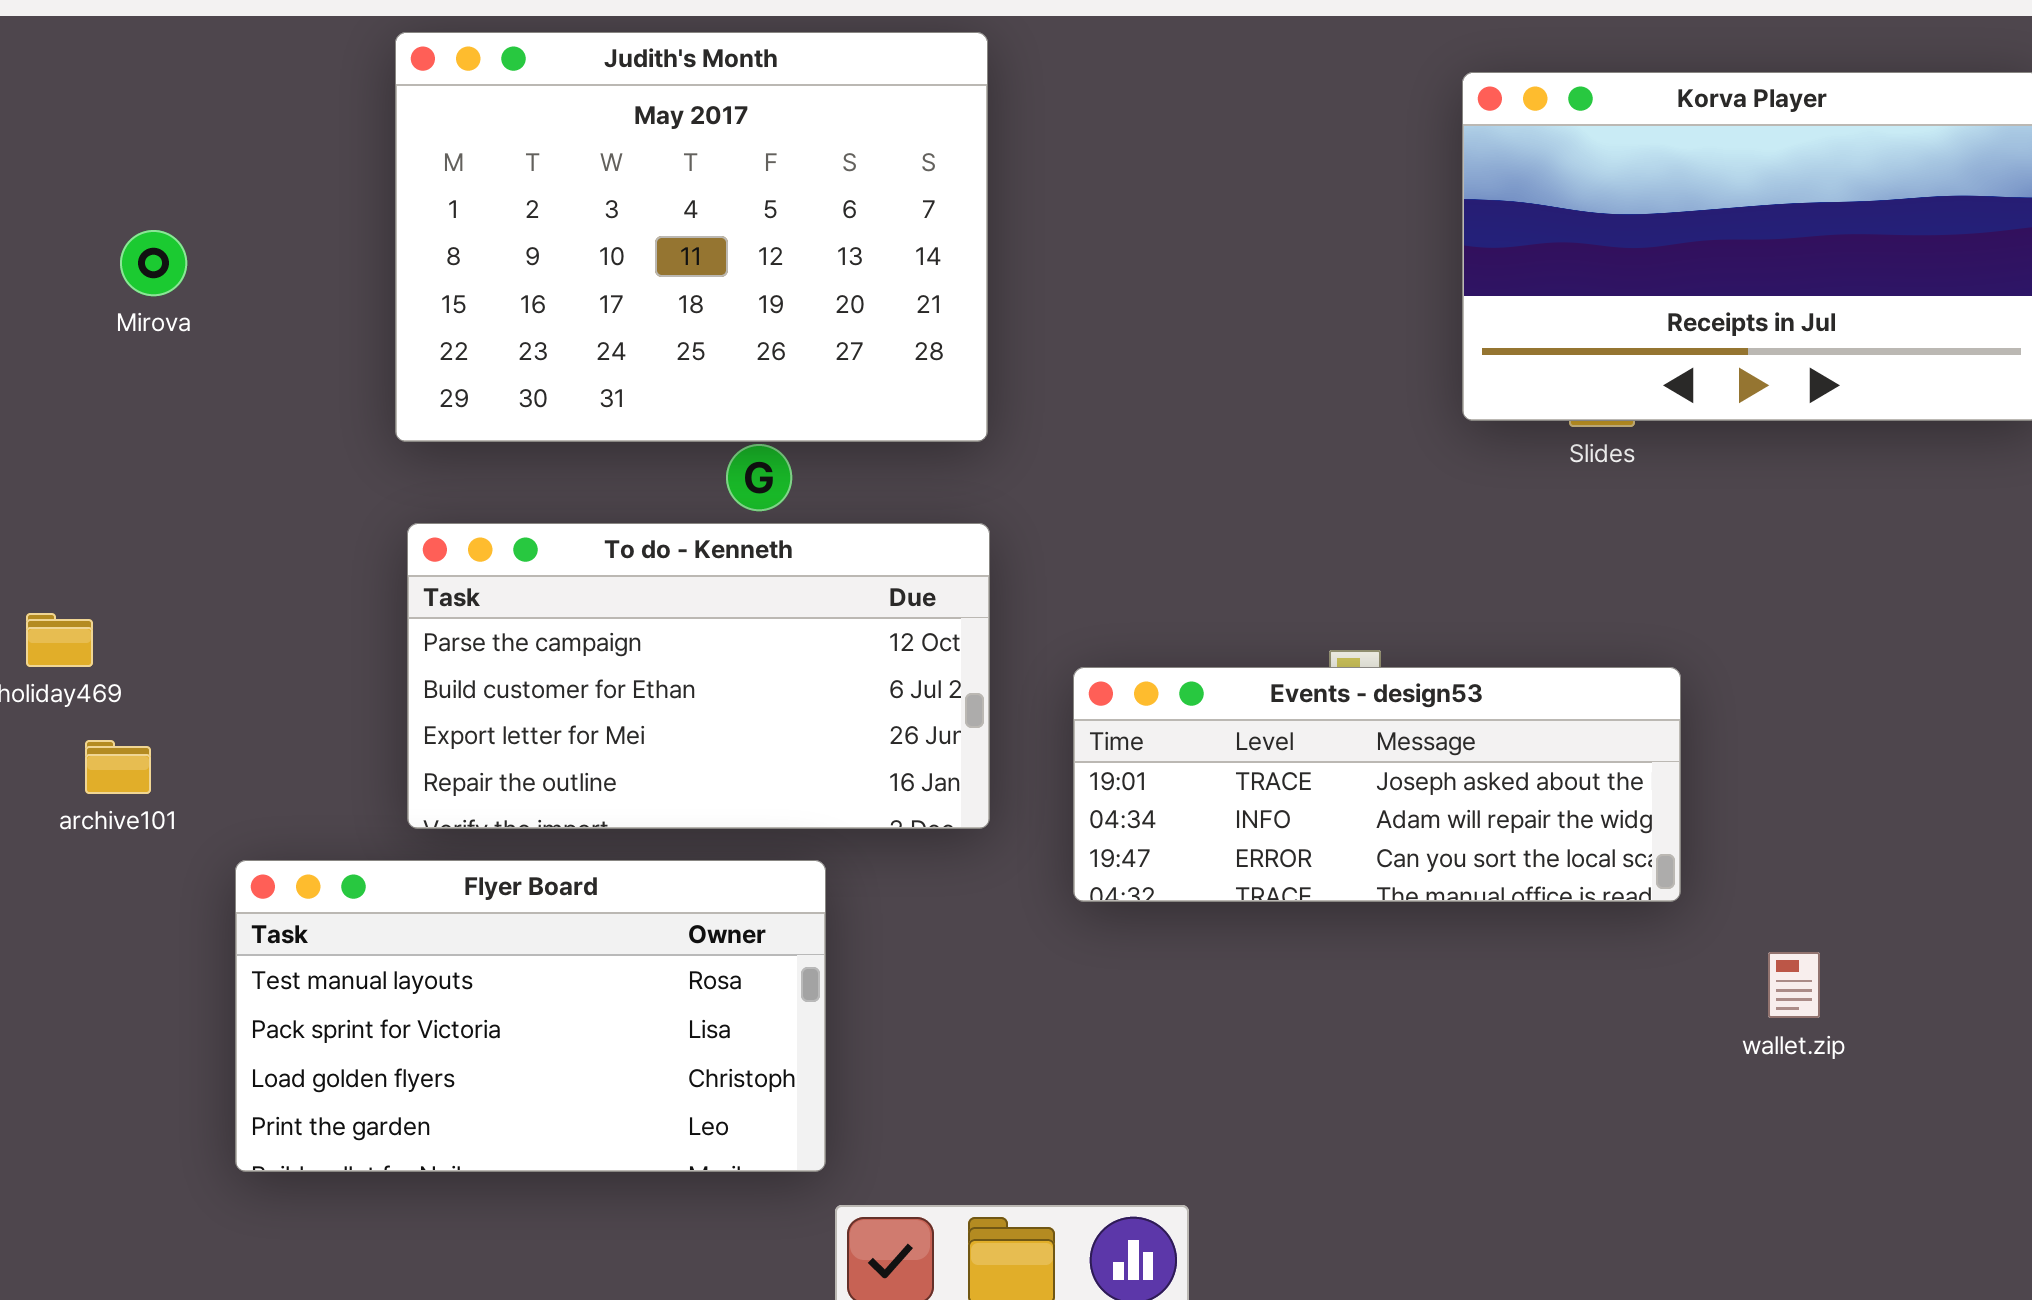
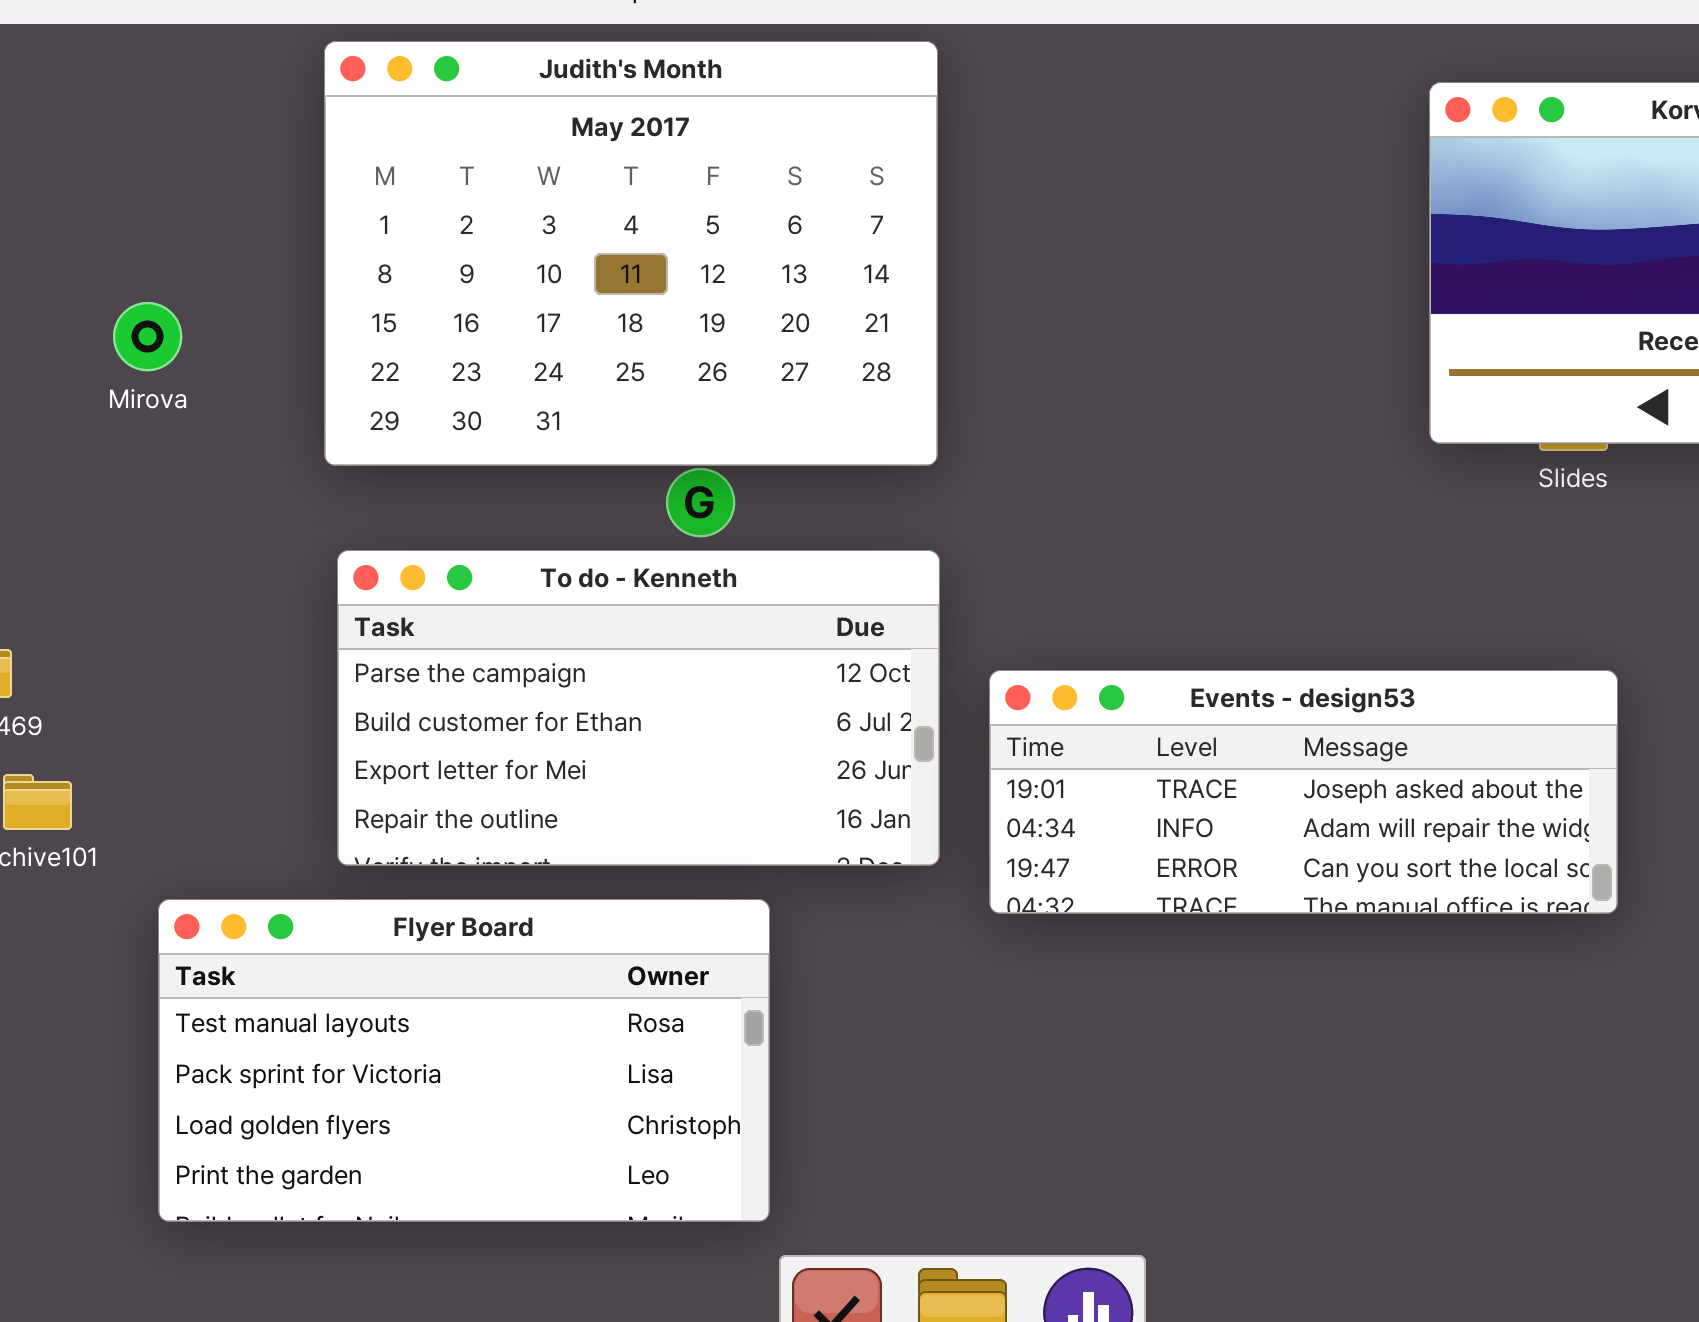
Mirova: [120,230,187,296] -> [113,302,182,371], moved
Events - design53: [1073,667,1681,902] -> [989,670,1618,914], moved

